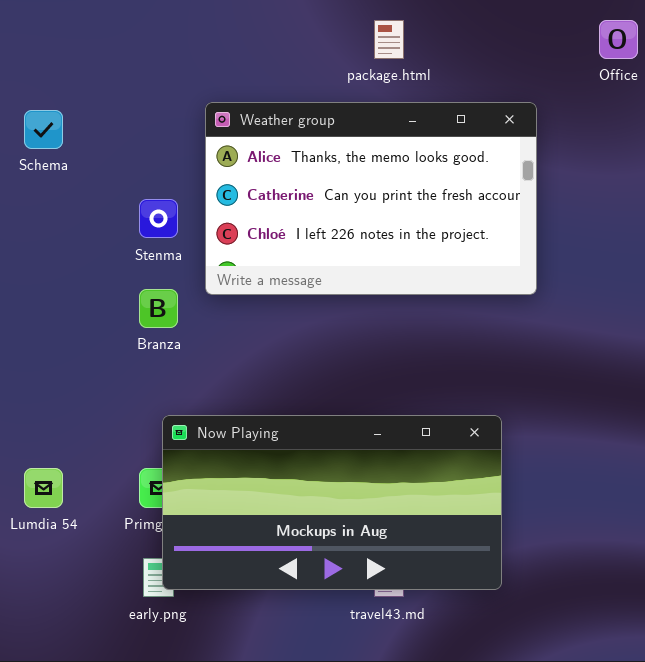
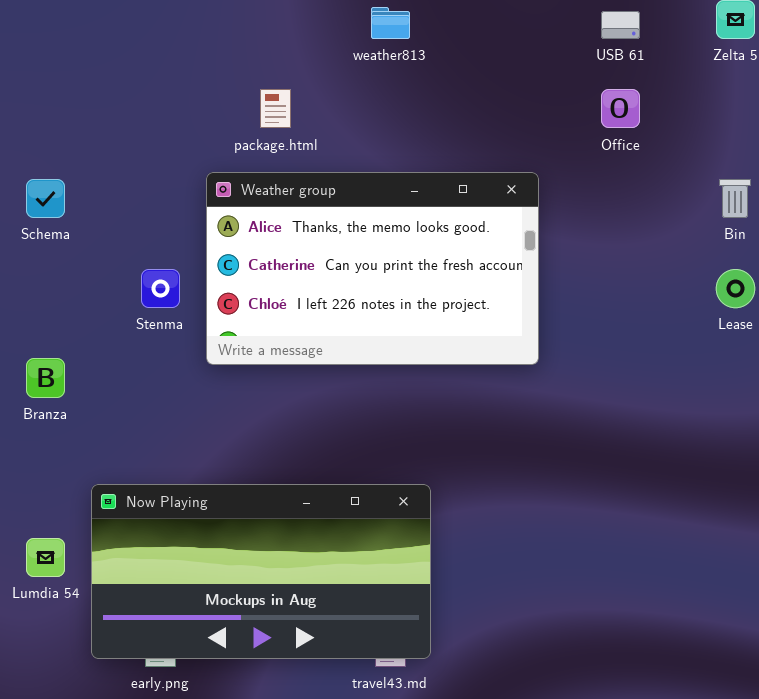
package.html: [374,20,404,59] -> [260,89,291,128], moved
Branza: [139,289,178,328] -> [26,358,65,398], moved
Now Playing: [162,415,502,590] -> [91,484,431,659], moved

